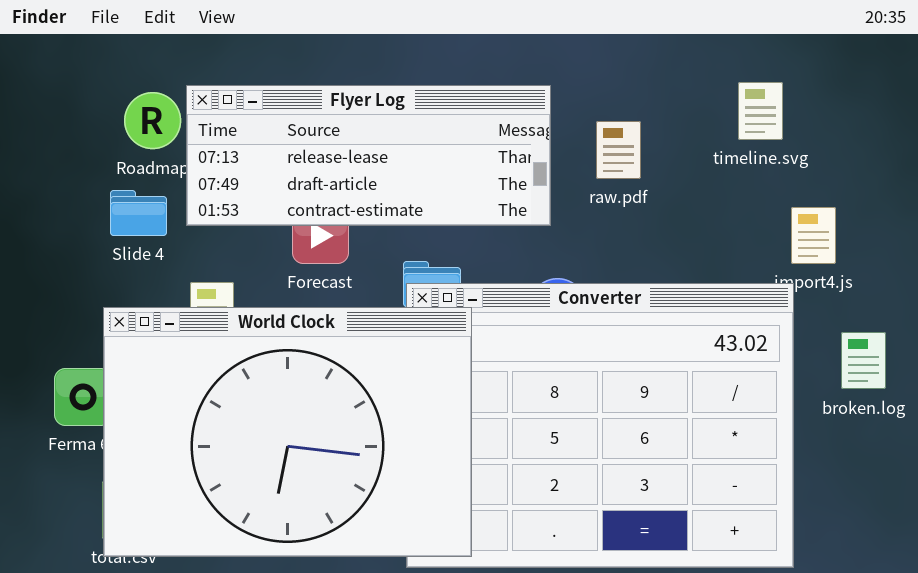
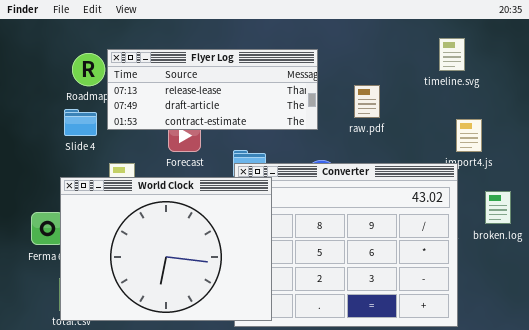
timeline.svg: [738,82,783,140] -> [439,38,465,71], moved
raw.pdf: [596,121,641,179] -> [354,85,380,118], moved

